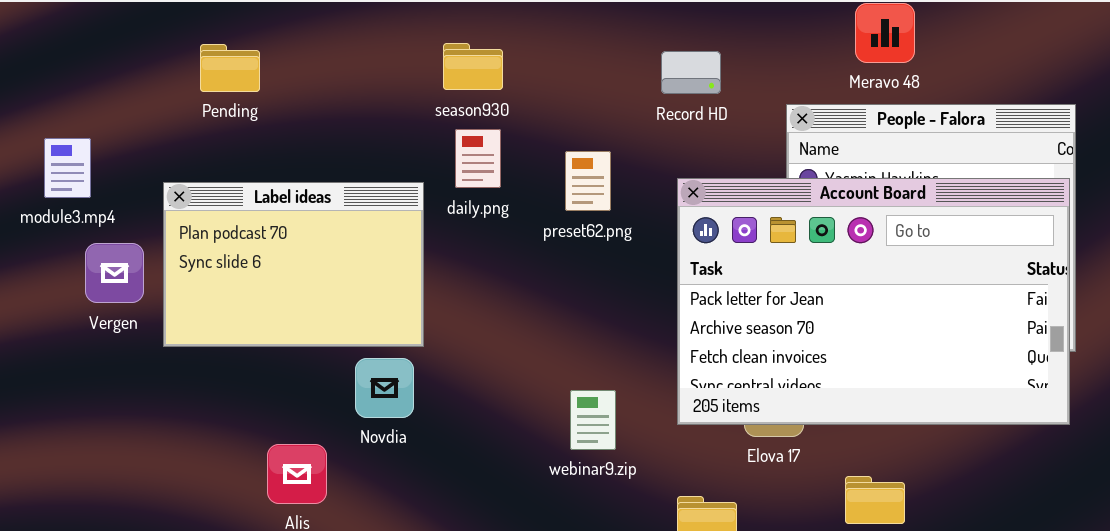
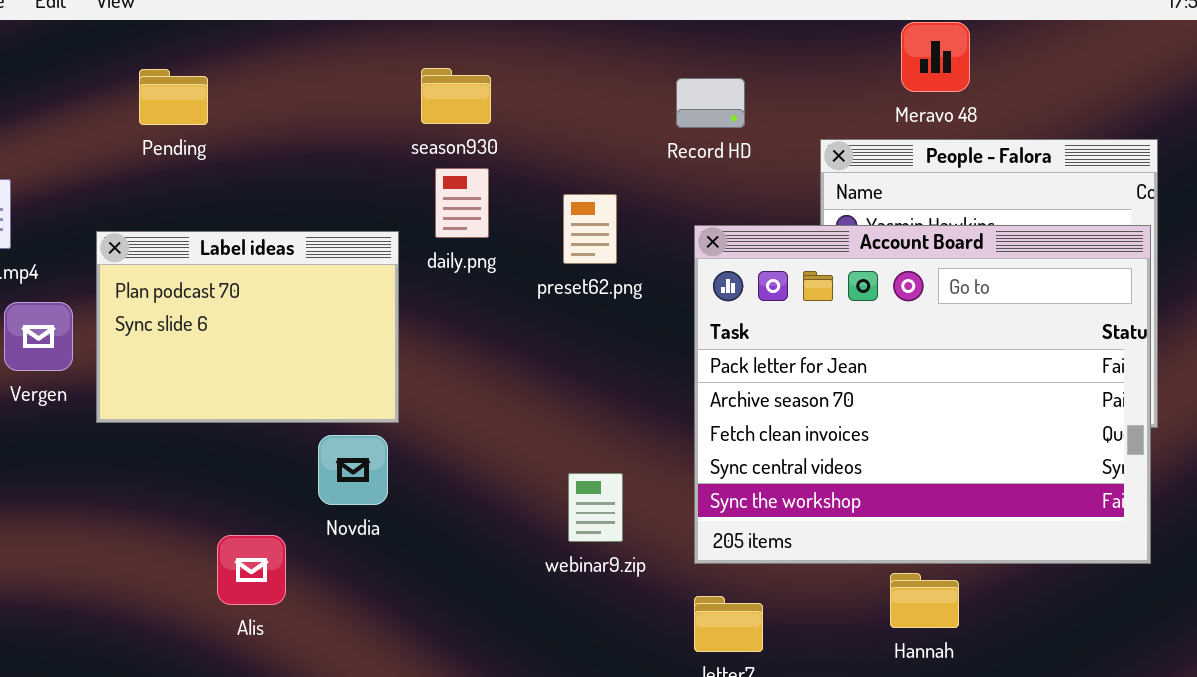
Account Board: [677,178,1070,425] -> [694,225,1151,564], resized

